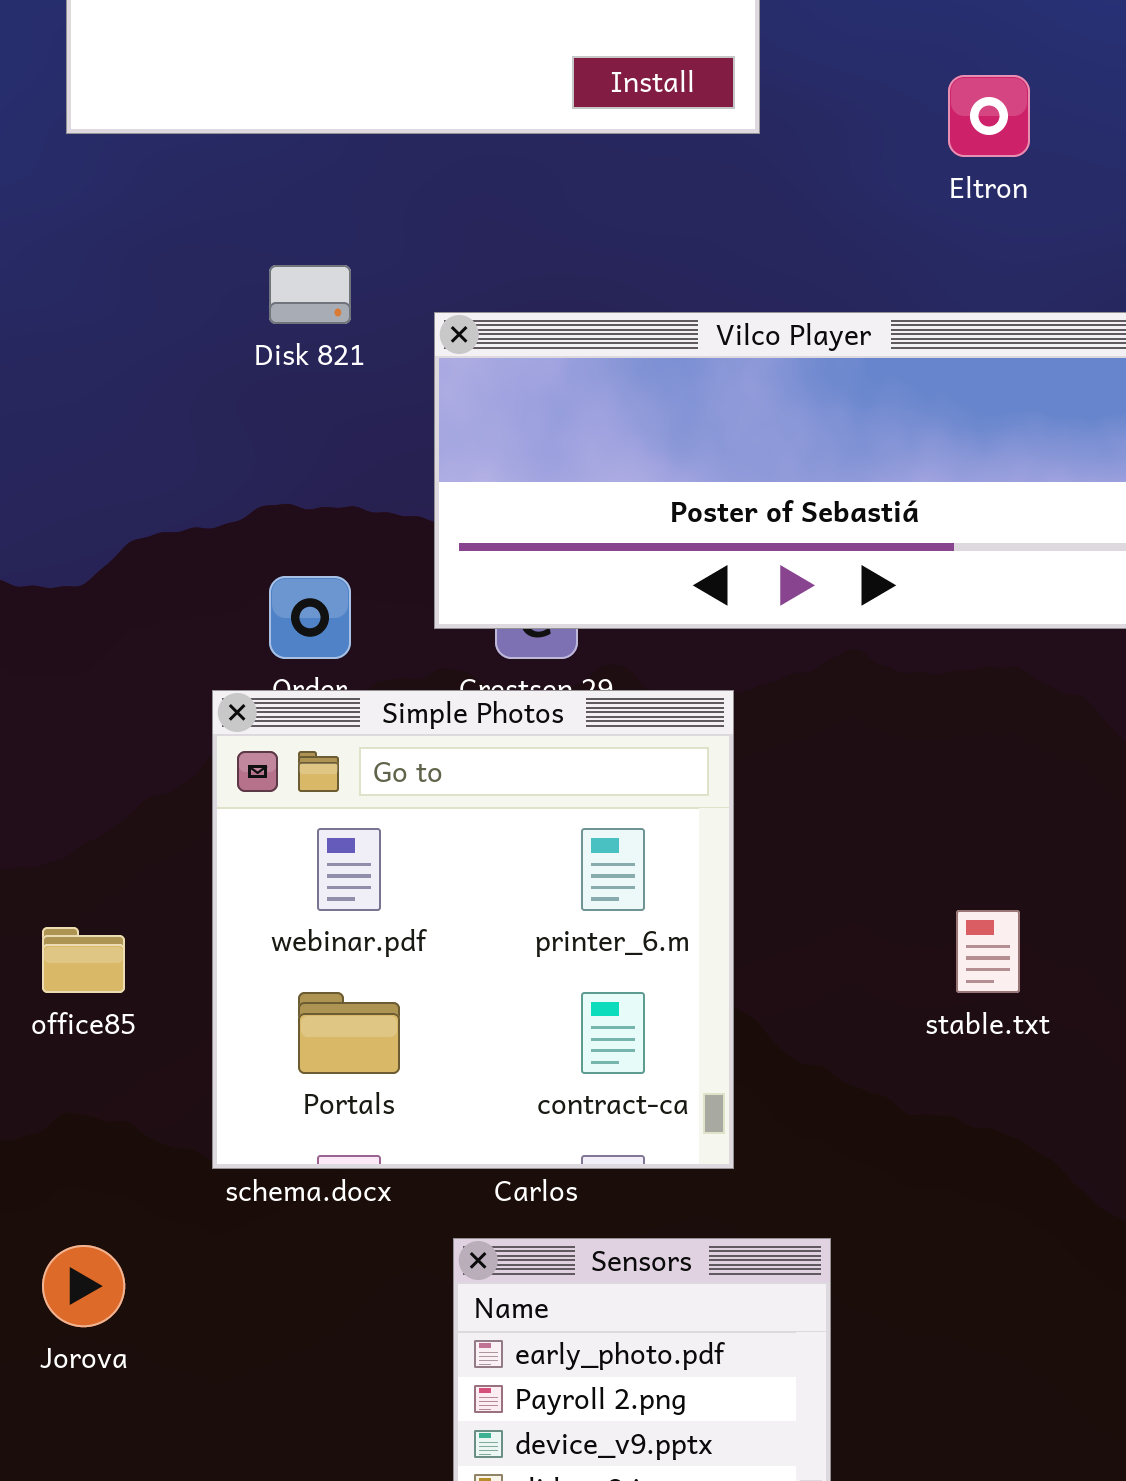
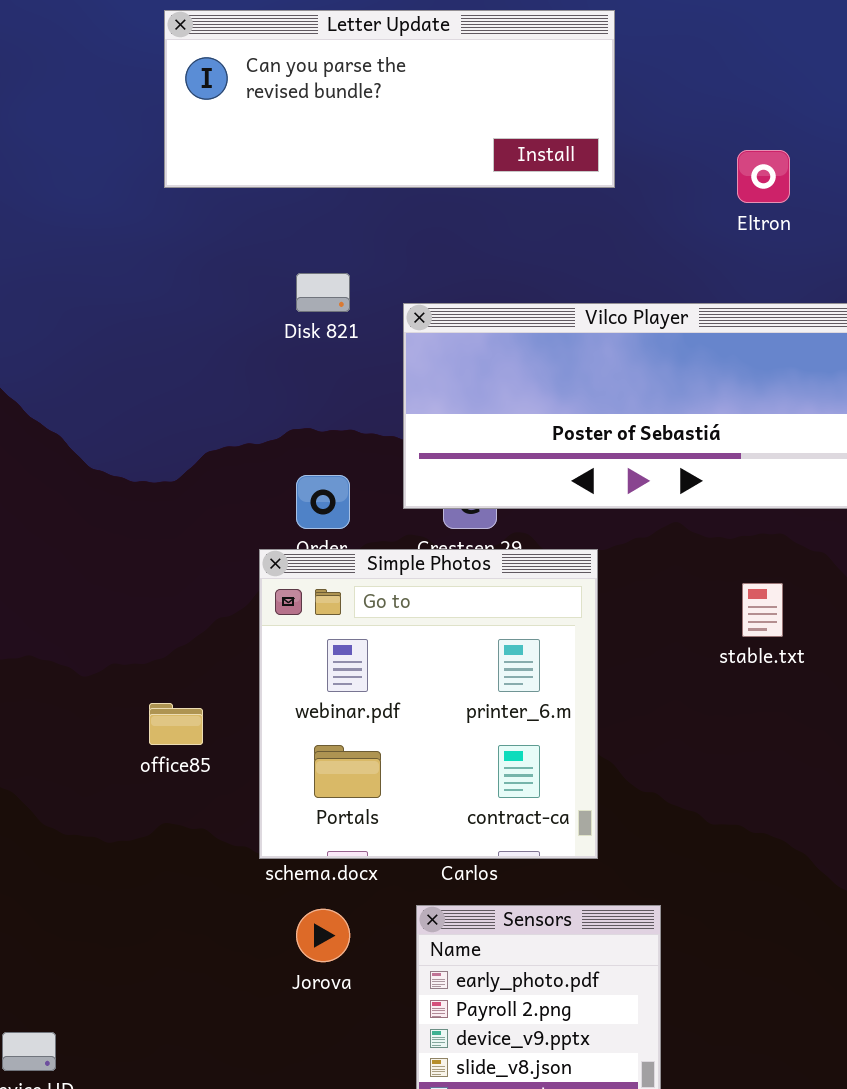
stable.txt: [956,910,1020,993] -> [742,583,783,637], moved
Jorova: [42,1245,125,1327] -> [296,909,350,962], moved

